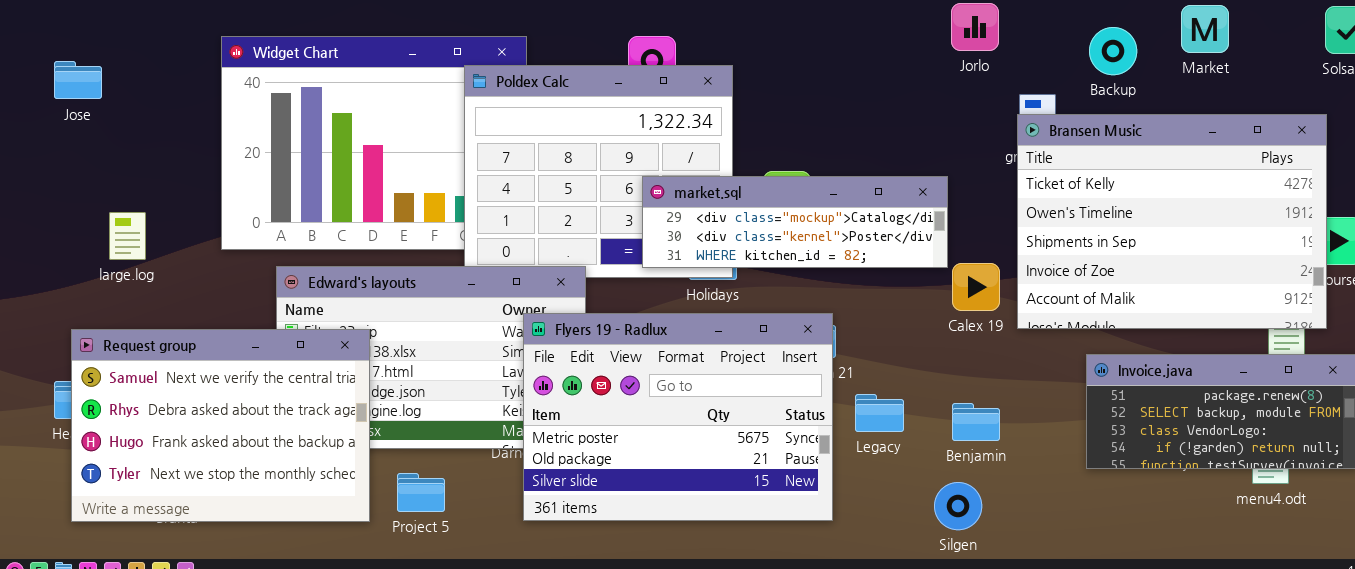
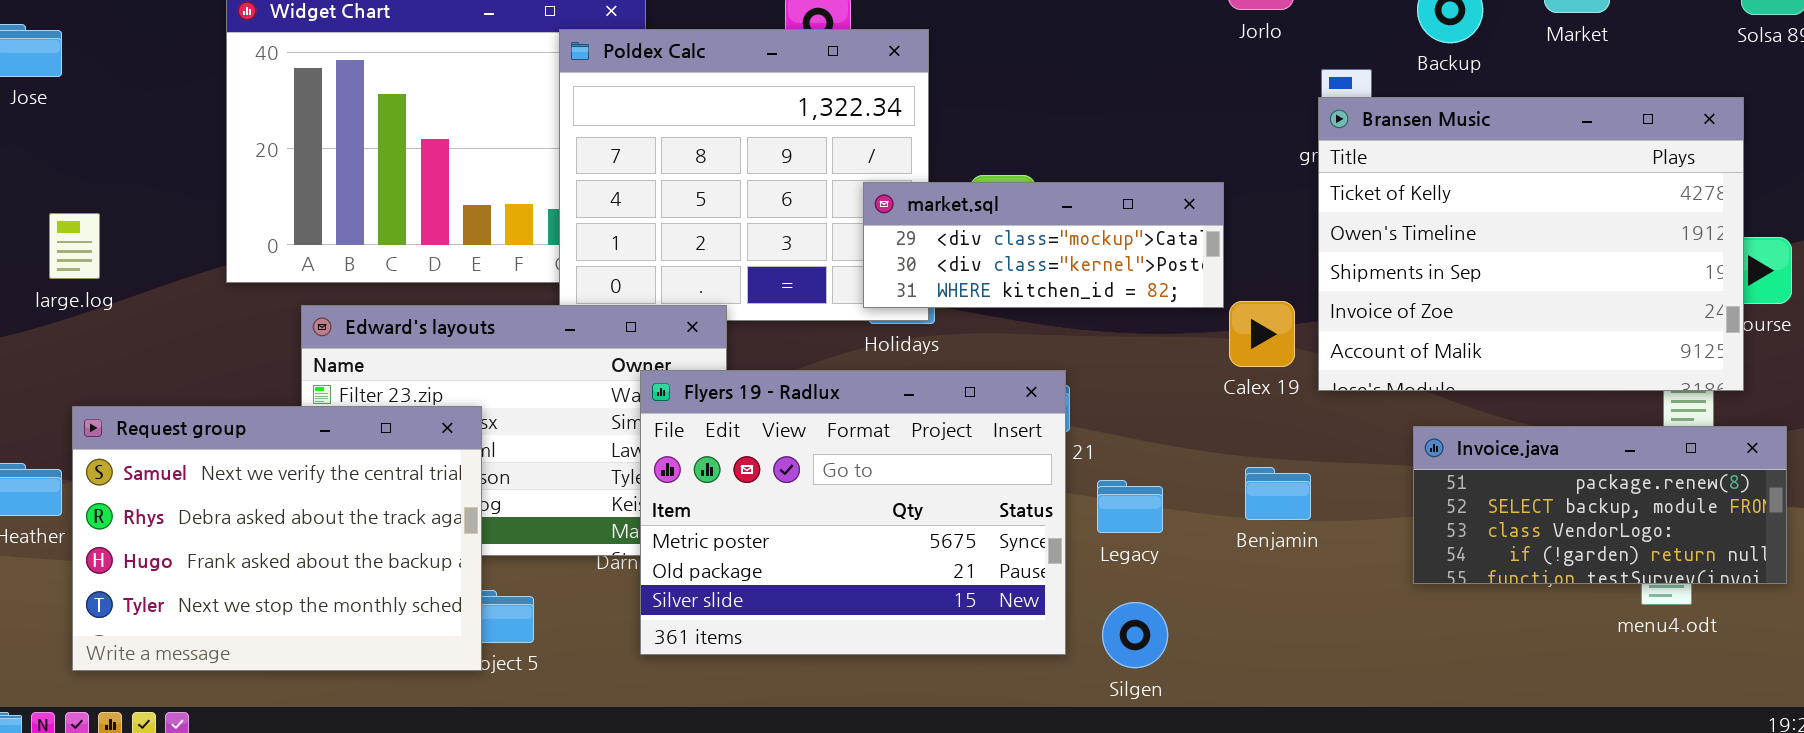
market.sql: [642,176,948,268] -> [863,182,1224,308], resized
large.log: [109,212,146,260] -> [49,213,100,279], moved
Request group: [71,329,370,522] -> [72,406,482,671], moved
Benjamin: [952,403,1000,441] -> [1245,467,1311,520], moved
Silgen: [934,482,982,530] -> [1102,602,1168,668], moved

